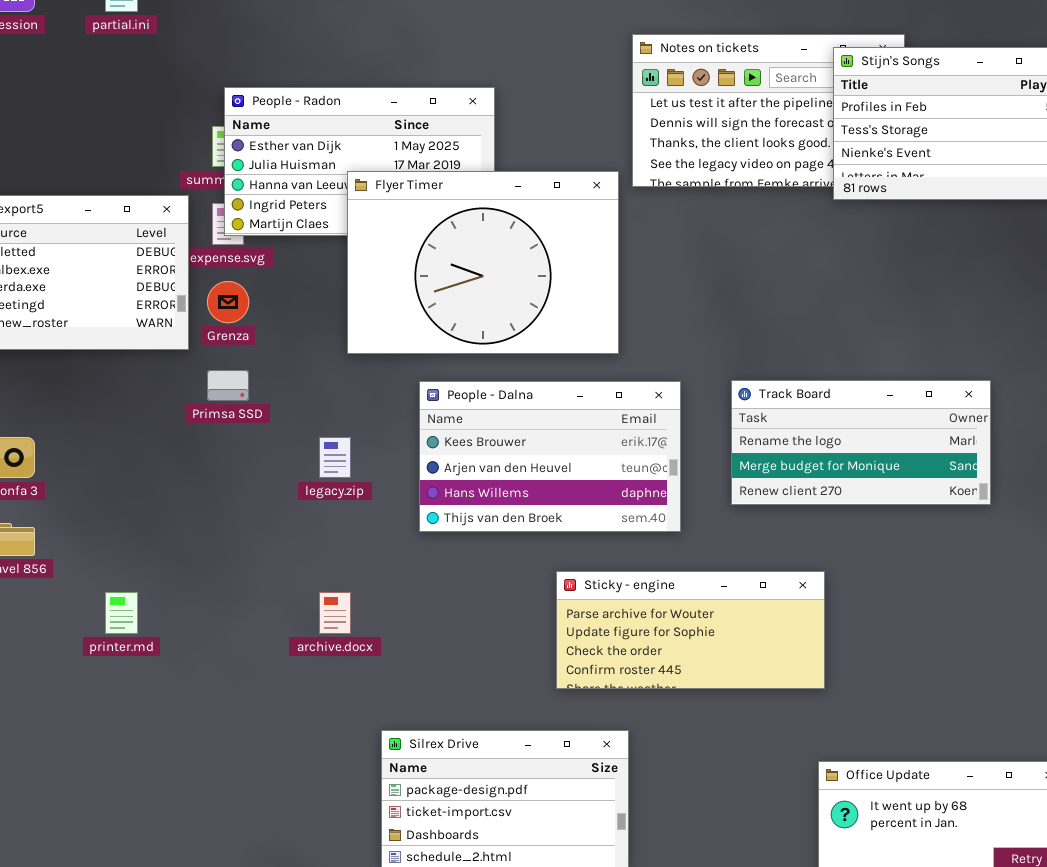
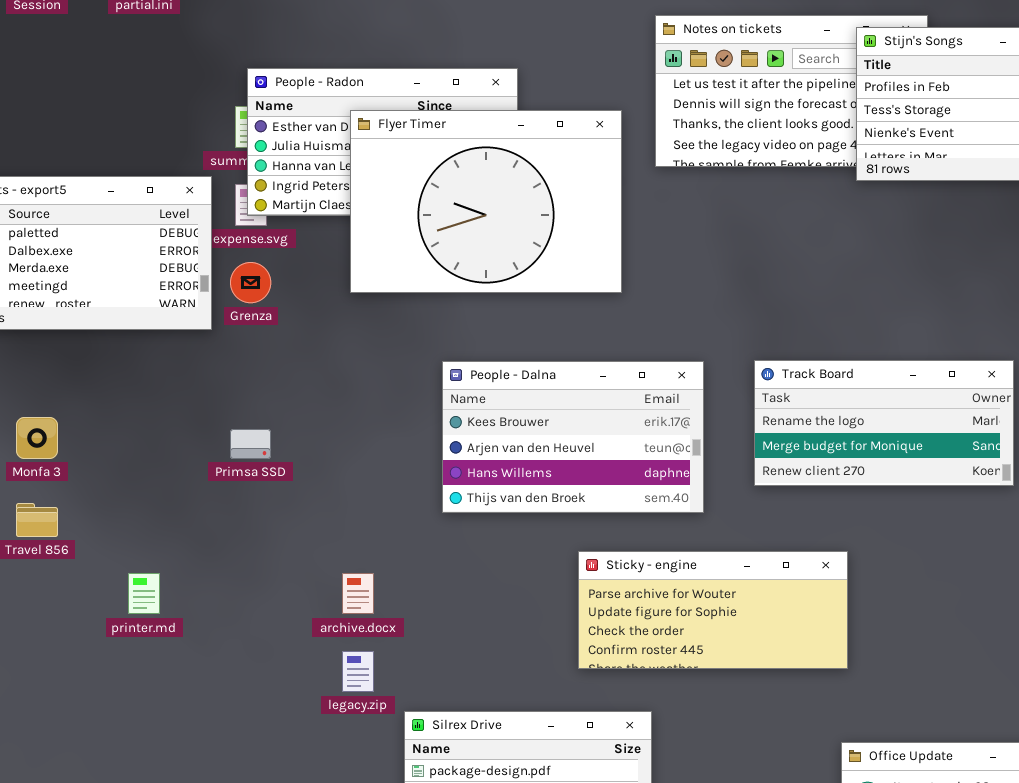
Flyer Timer: [347,171,619,354] -> [350,110,622,293], moved
Primsa SSD: [207,370,249,401] -> [230,429,271,459], moved
legacy.zip: [319,437,351,478] -> [342,651,374,692], moved

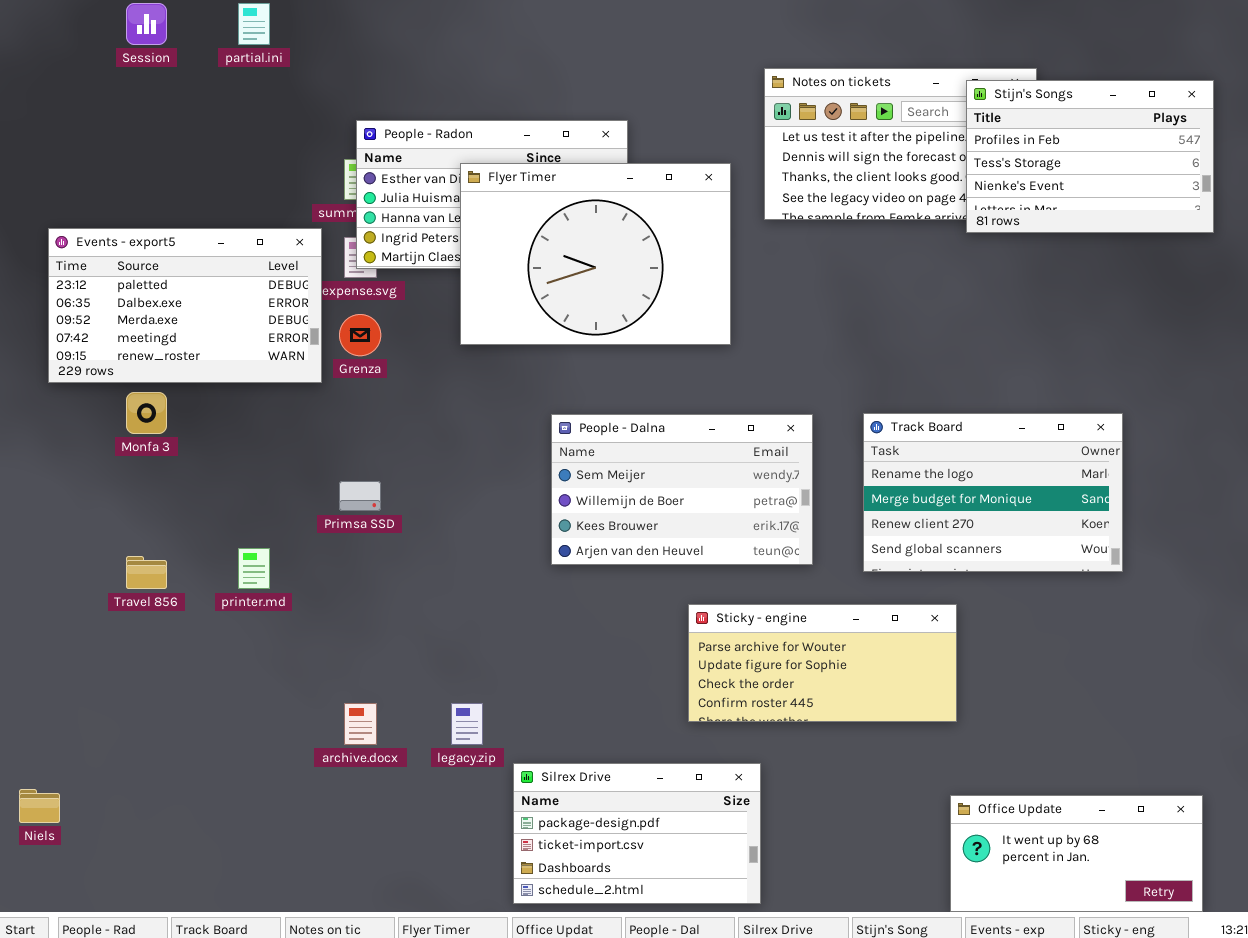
Track Board: [754,360,1014,486] -> [863,413,1123,572], resized
People - Dalna: [442,361,704,513] -> [551,414,813,565], scrolled up 2 rows
Monfa 3: [16,417,58,459] -> [126,392,167,434], moved
printer.md: [128,573,160,614] -> [238,548,270,589], moved
archive.docx: [342,573,374,614] -> [344,703,377,745], moved

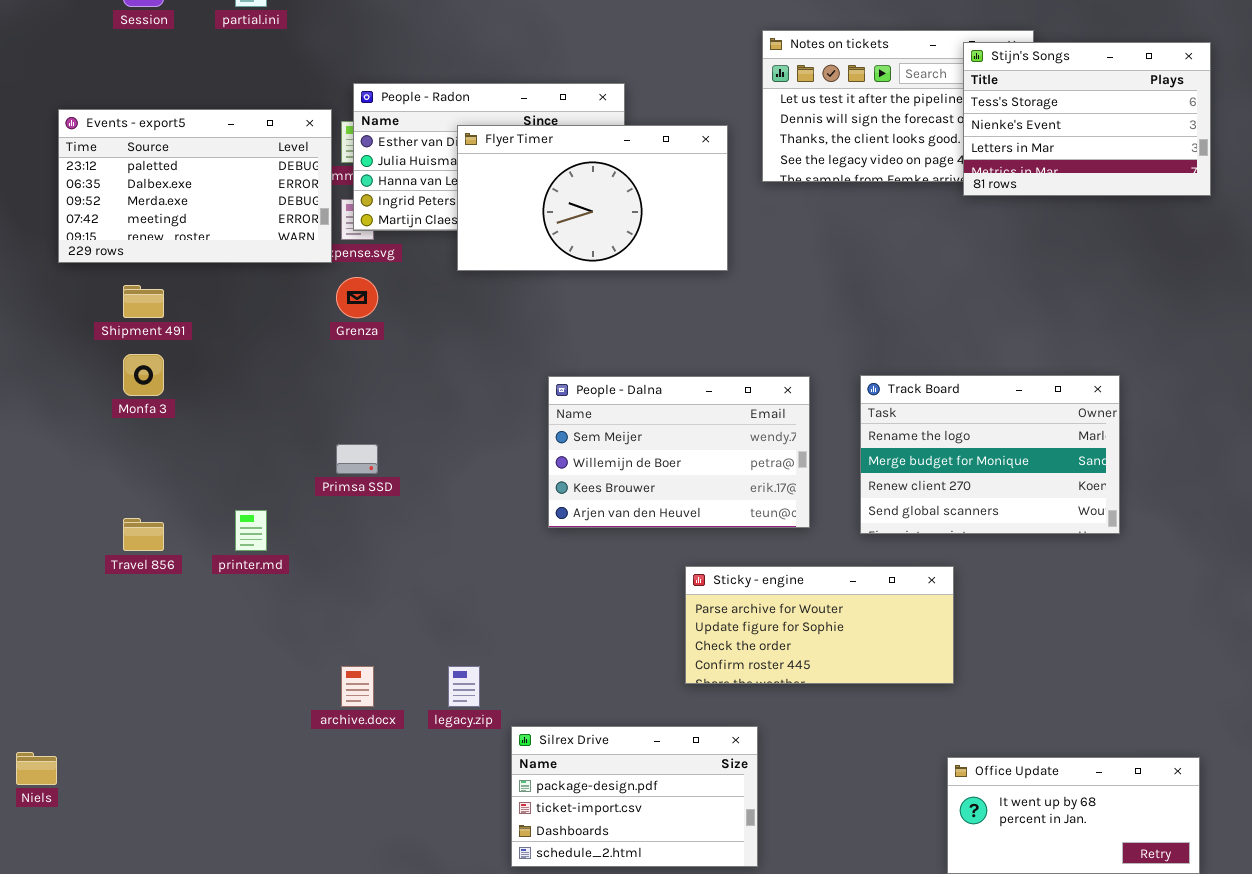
Stijn's Songs: [966,80,1214,233] -> [963,42,1211,196], scrolled down 1 row
Flyer Timer: [460,163,731,345] -> [457,125,728,271], resized
Events - export5: [48,228,322,383] -> [58,109,332,263], moved

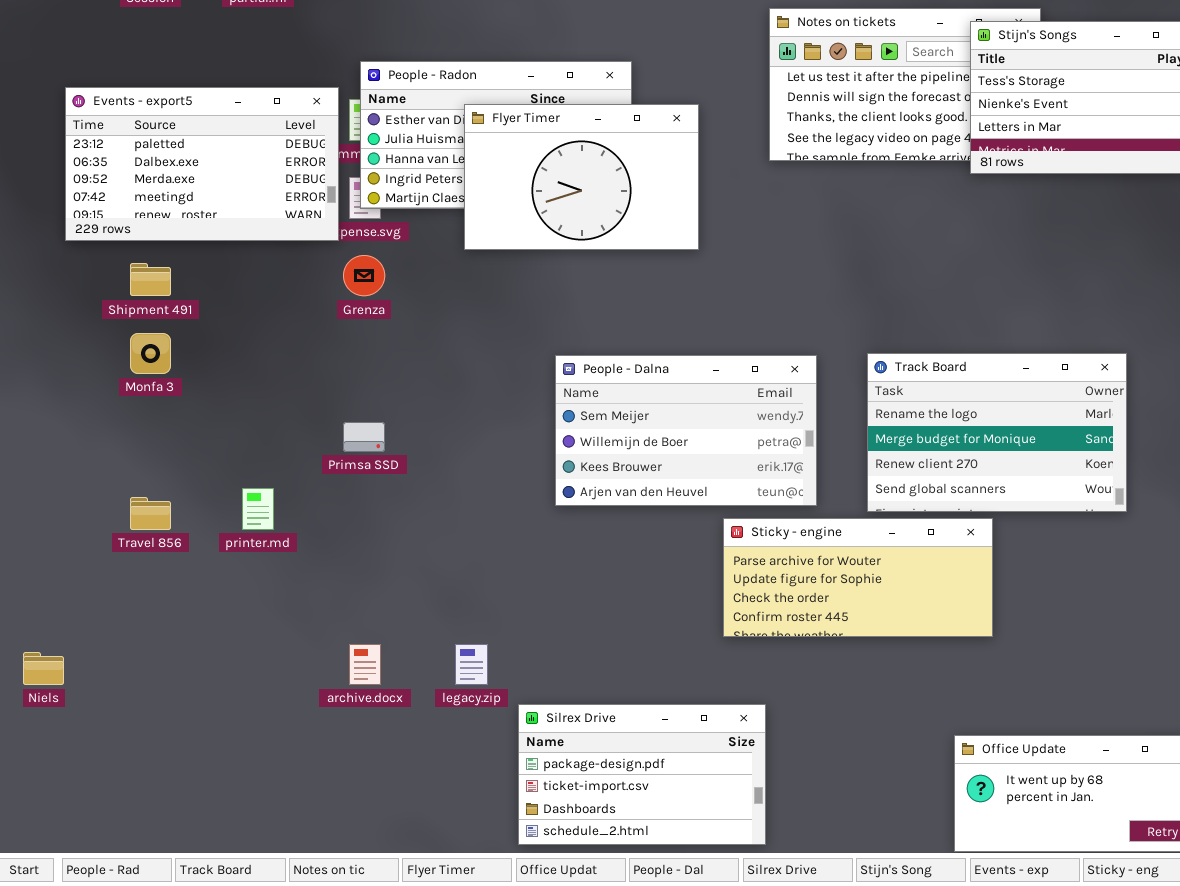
Flyer Timer: [457,125,728,271] -> [464,104,699,250], resized
Sticky - engine: [685,566,954,684] -> [723,518,993,637], moved
Niels: [16,752,57,785] -> [23,652,64,685], moved

